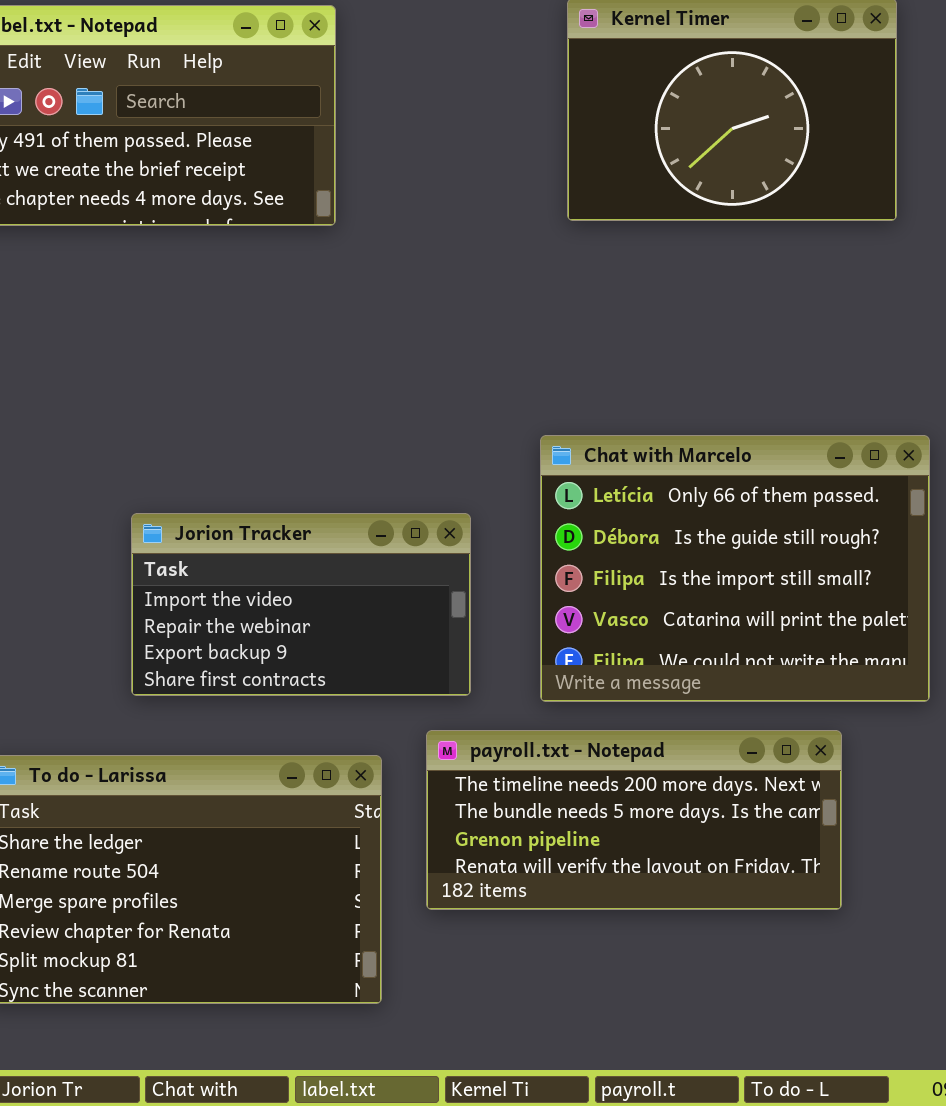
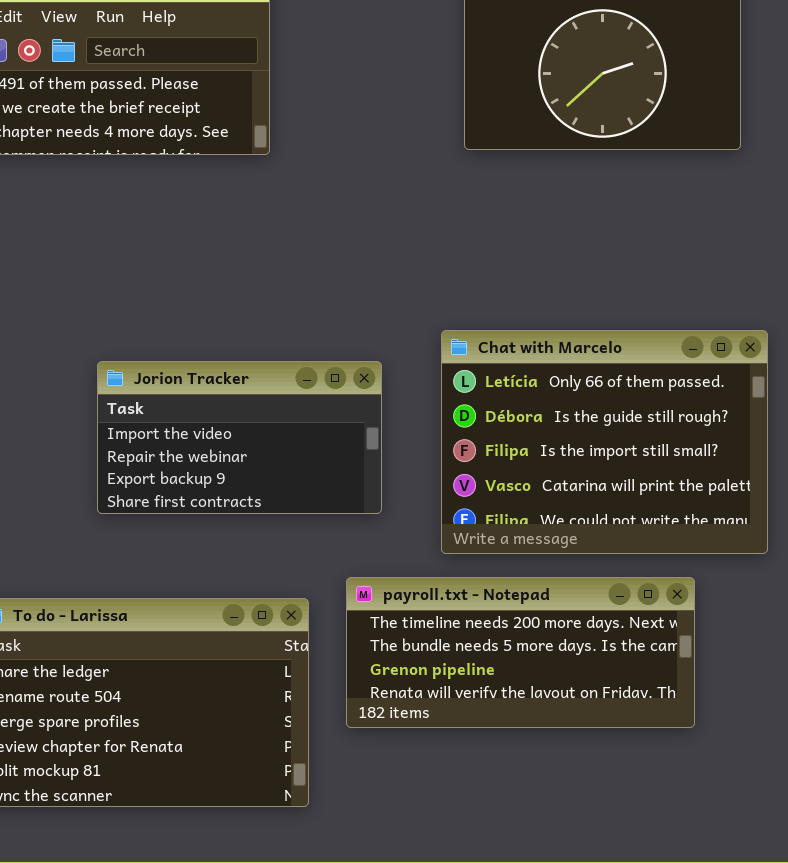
Jorion Tracker: [131,513,471,696] -> [97,361,382,514], moved

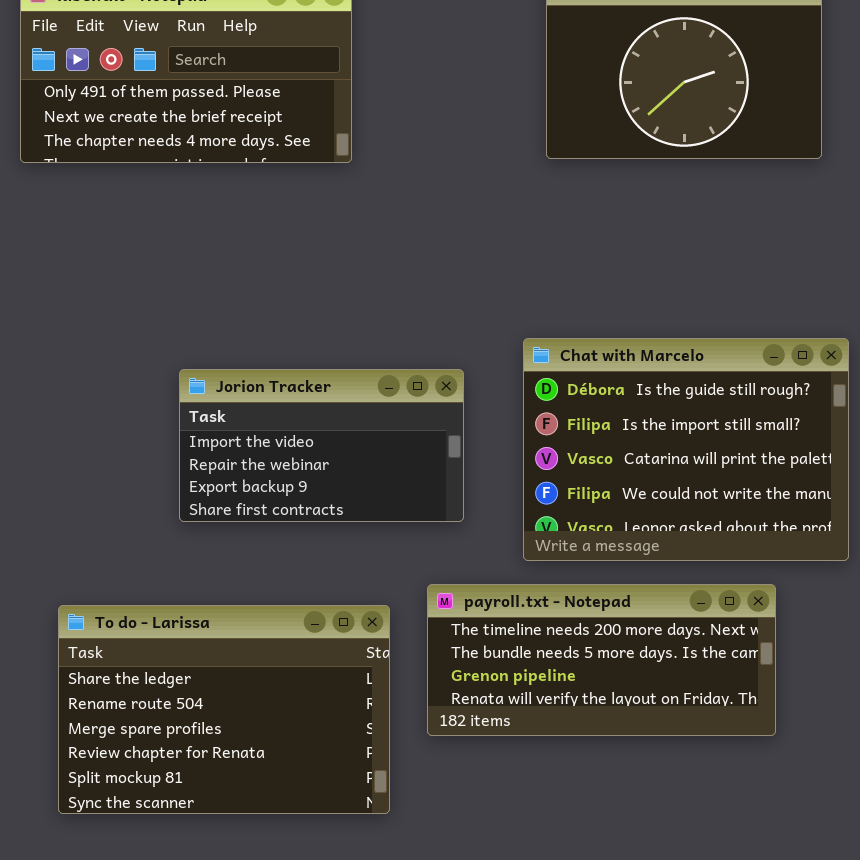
Chat with Marcelo: [441,330,768,554] -> [523,338,849,561], scrolled down 1 row

